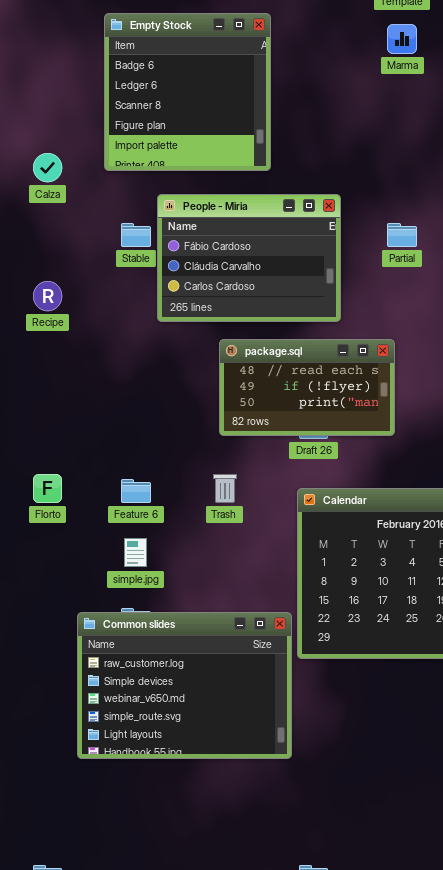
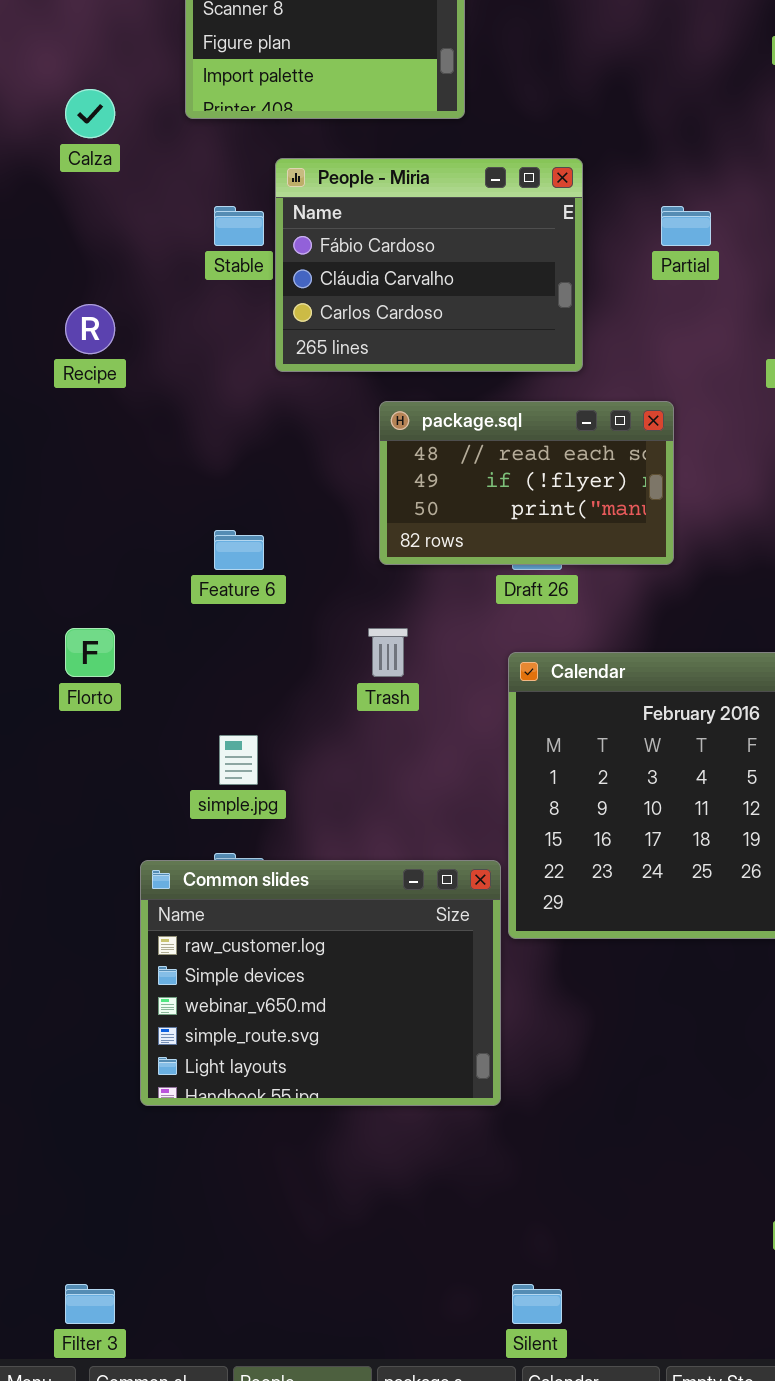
Feature 6: [121,479,151,503] -> [214,530,264,570], moved

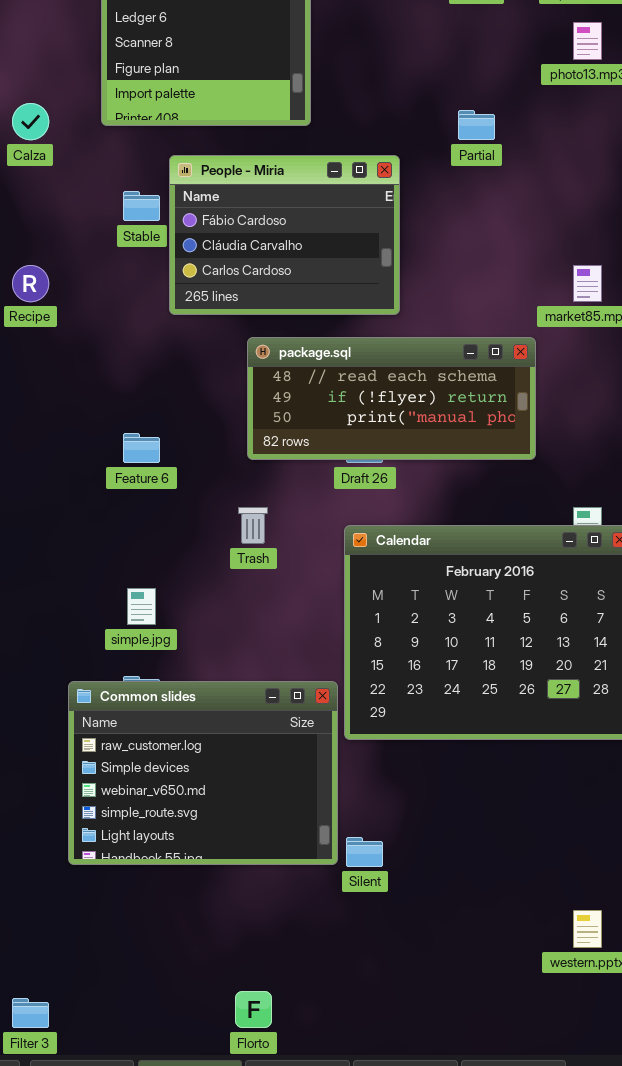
Partial: [661,206,711,246] -> [458,110,495,140], moved
package.sql: [379,401,674,565] -> [247,337,536,460], resized
Florto: [65,628,115,677] -> [235,991,272,1028], moved
Silent: [512,1284,562,1324] -> [346,837,383,867], moved

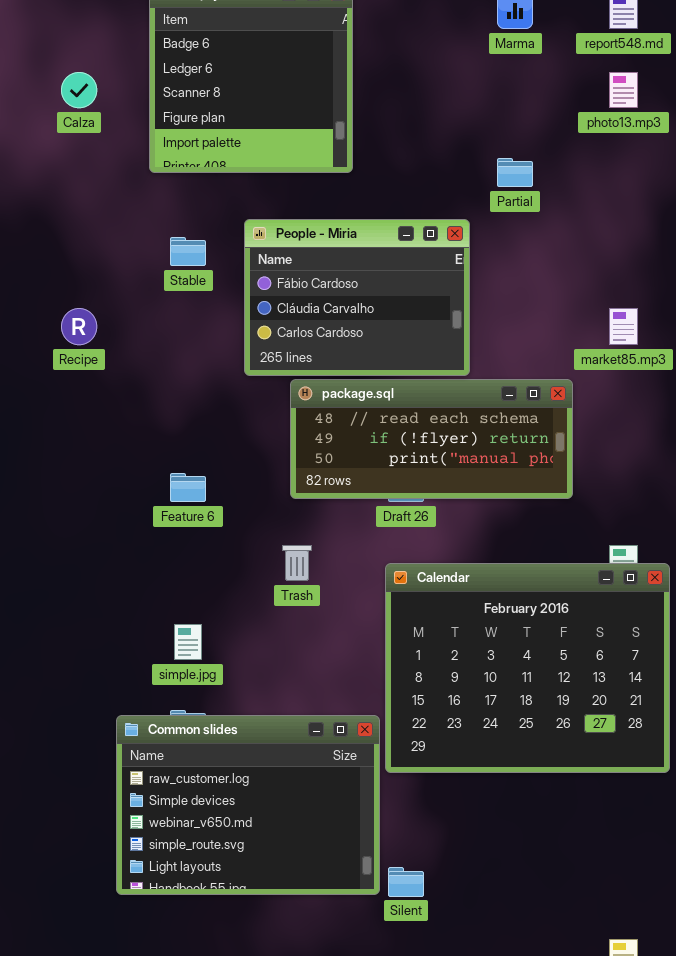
Calza: [12,103,49,140] -> [61,72,97,108], moved
People - Miria: [169,155,400,315] -> [244,219,470,376], moved

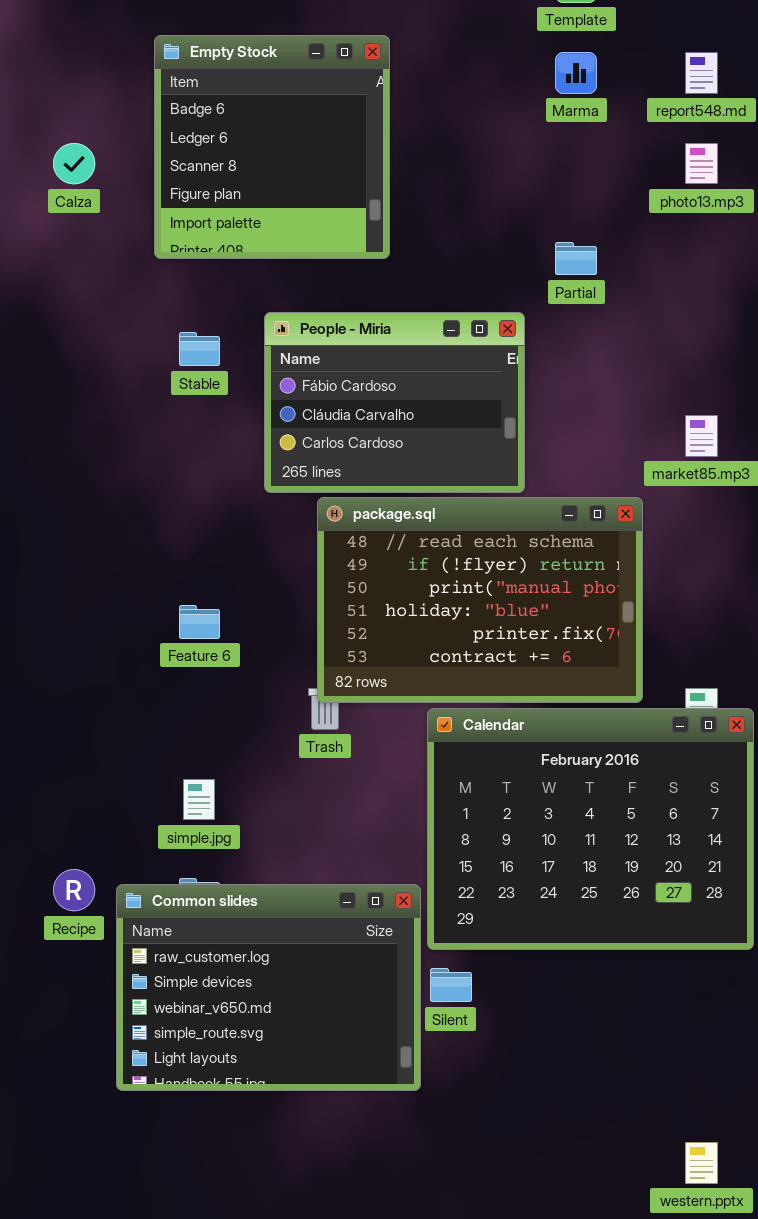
Recipe: [61,308,97,345] -> [53,869,95,911], moved
package.sql: [290,379,573,499] -> [317,497,643,703], resized
Silent: [388,867,424,897] -> [430,968,472,1002], moved

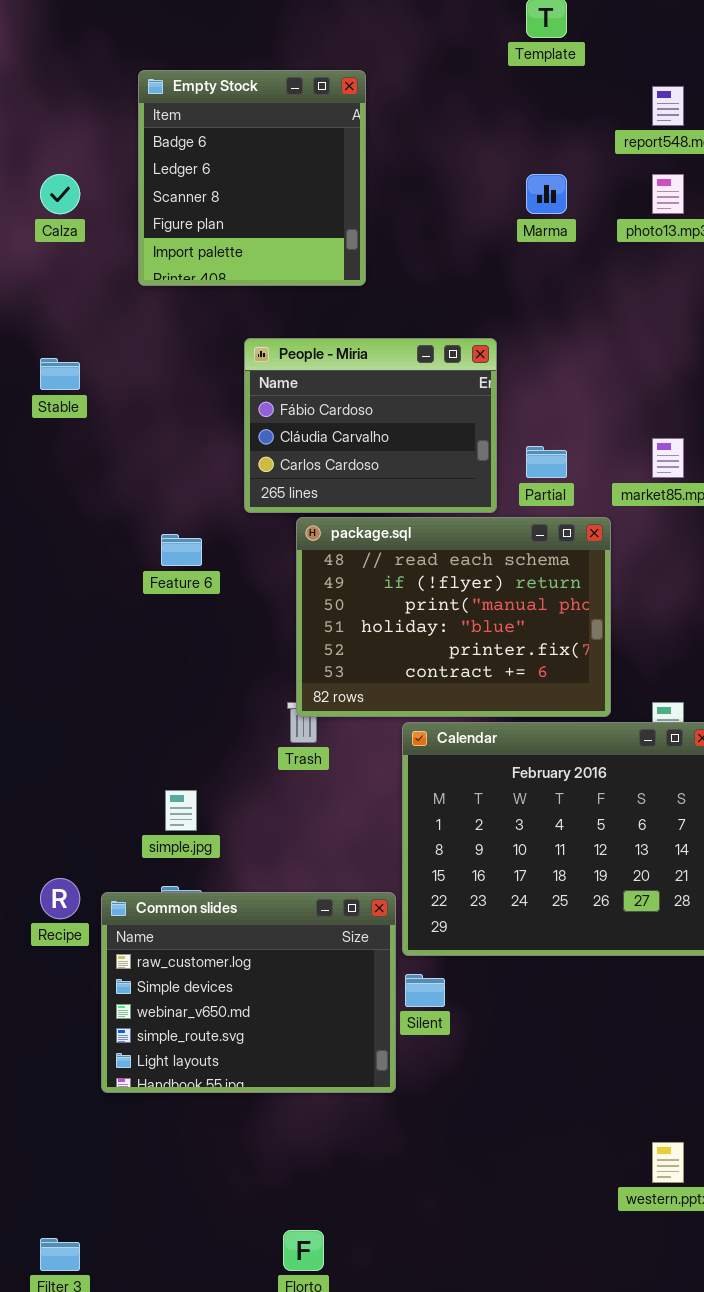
Marma: [555,52,597,94] -> [526,174,567,214], moved
Partial: [555,242,597,275] -> [526,446,567,478], moved
Stable: [179,332,220,366] -> [40,358,80,390], moved
Feature 6: [179,605,220,639] -> [161,534,202,566], moved

